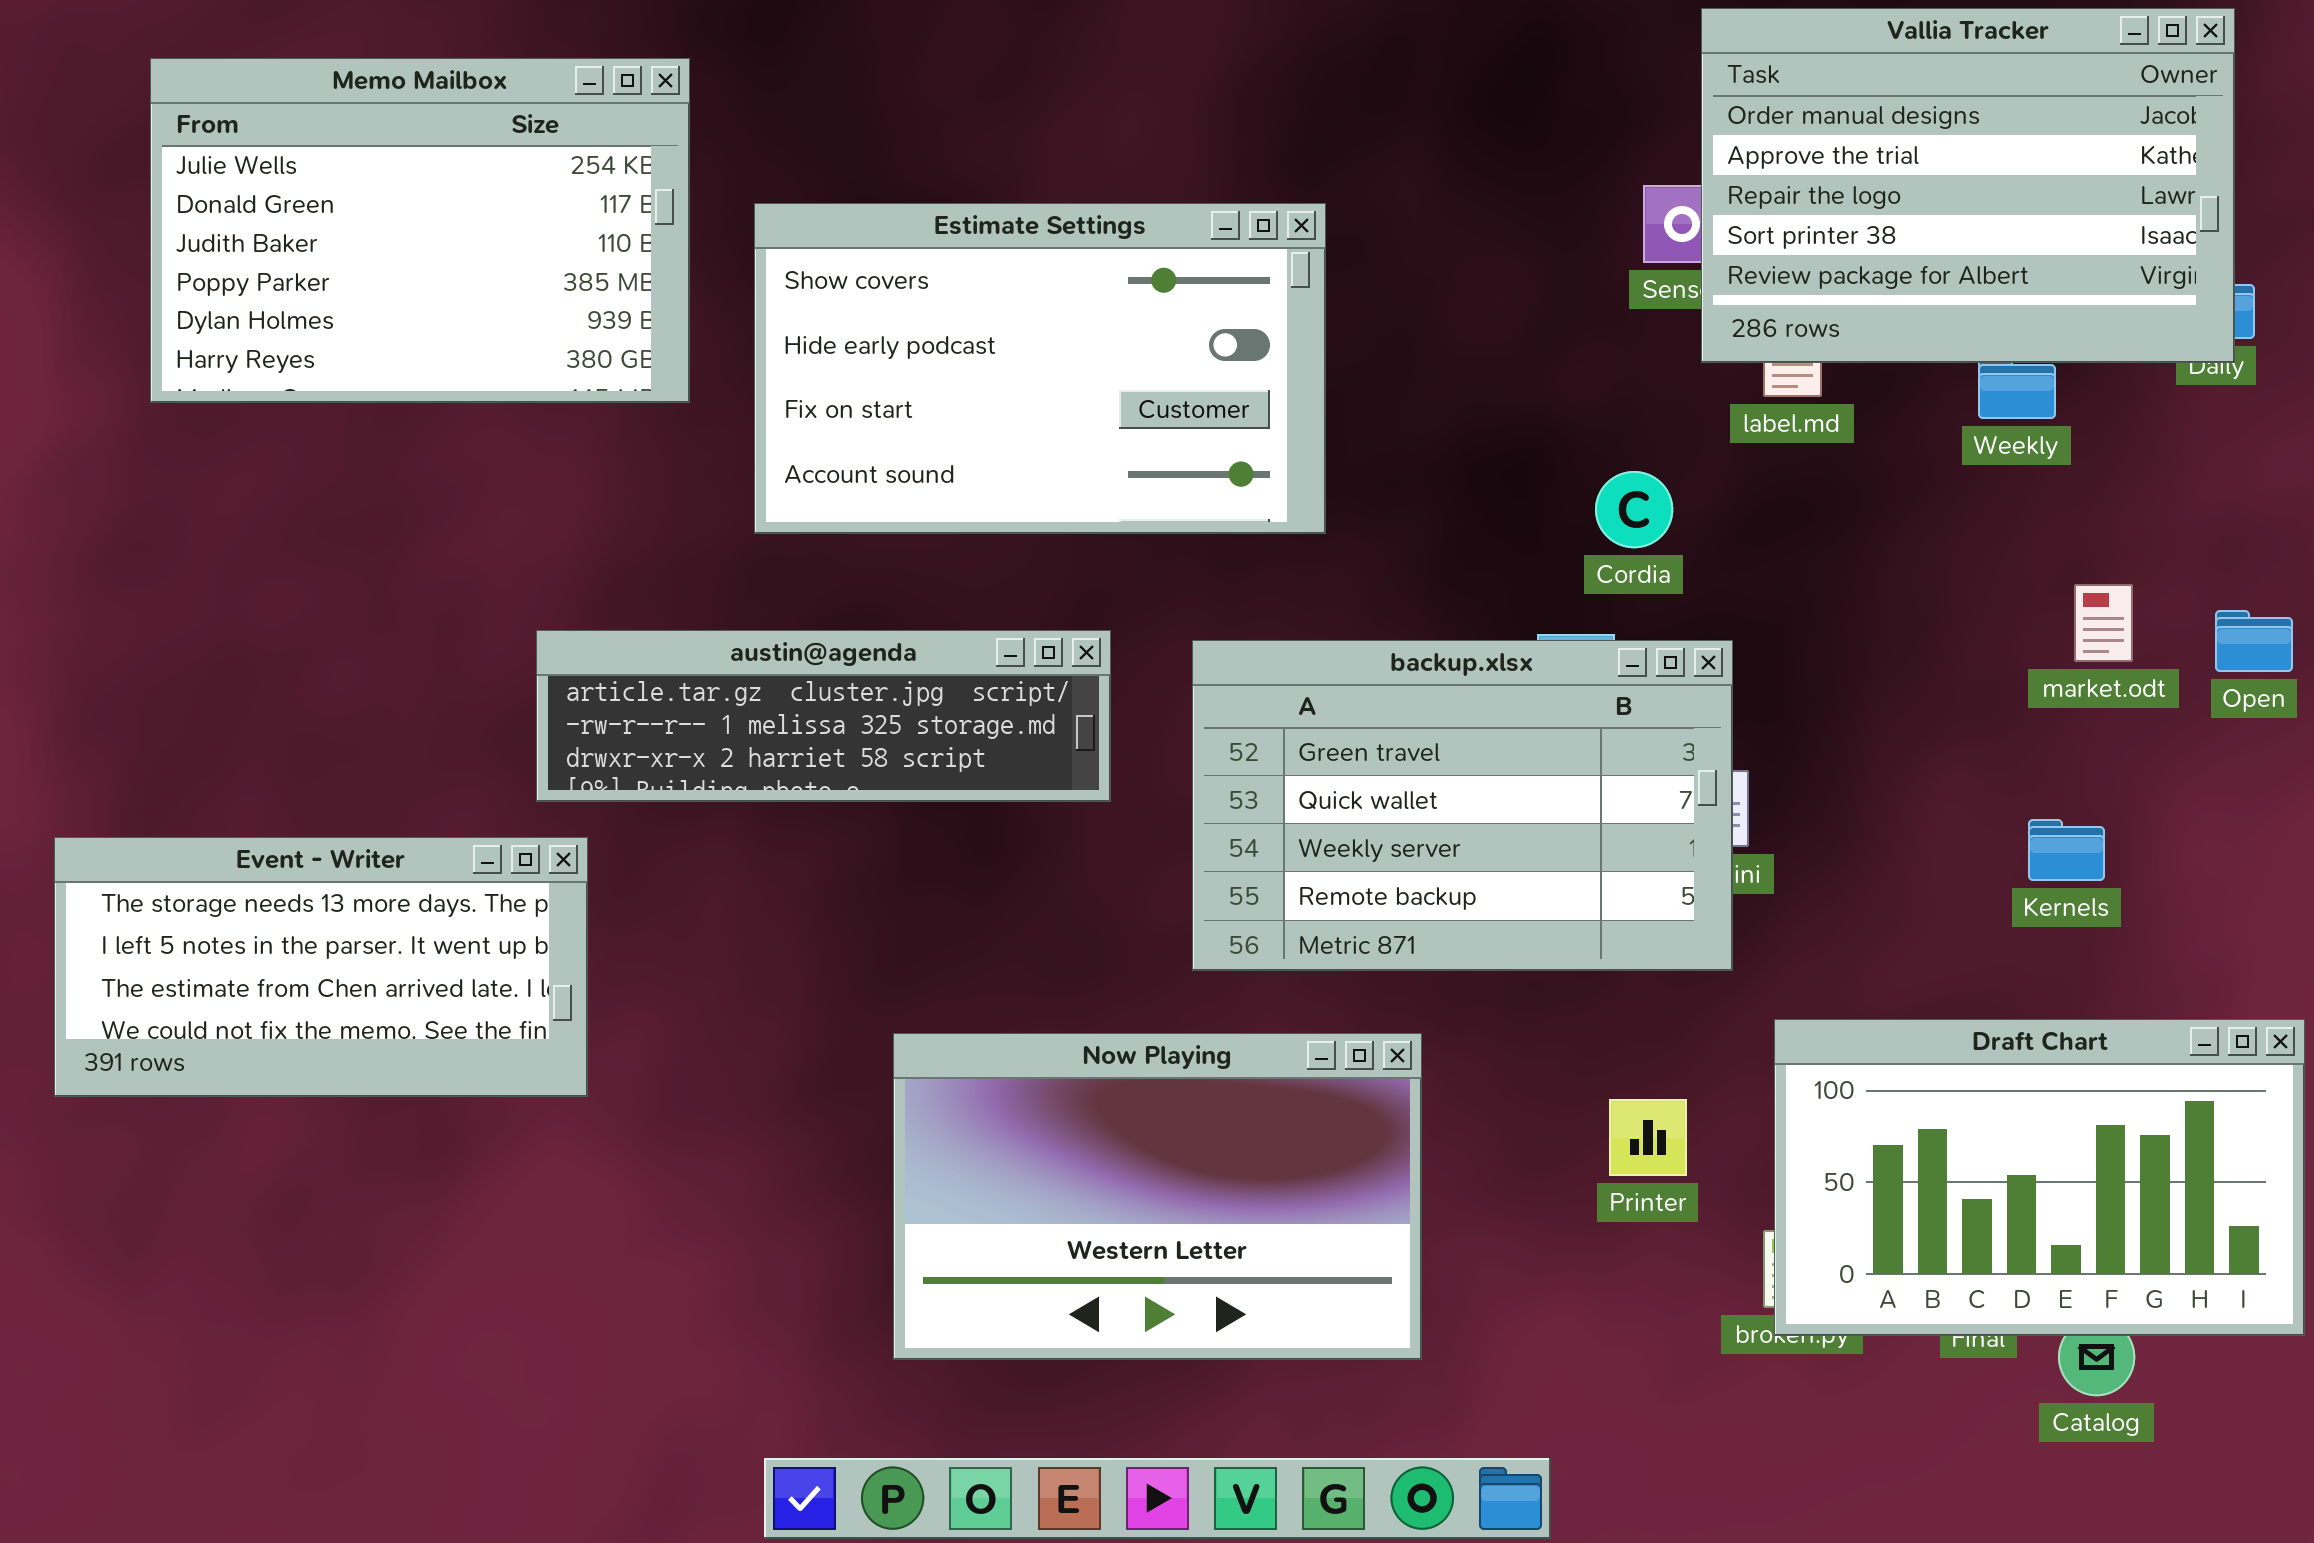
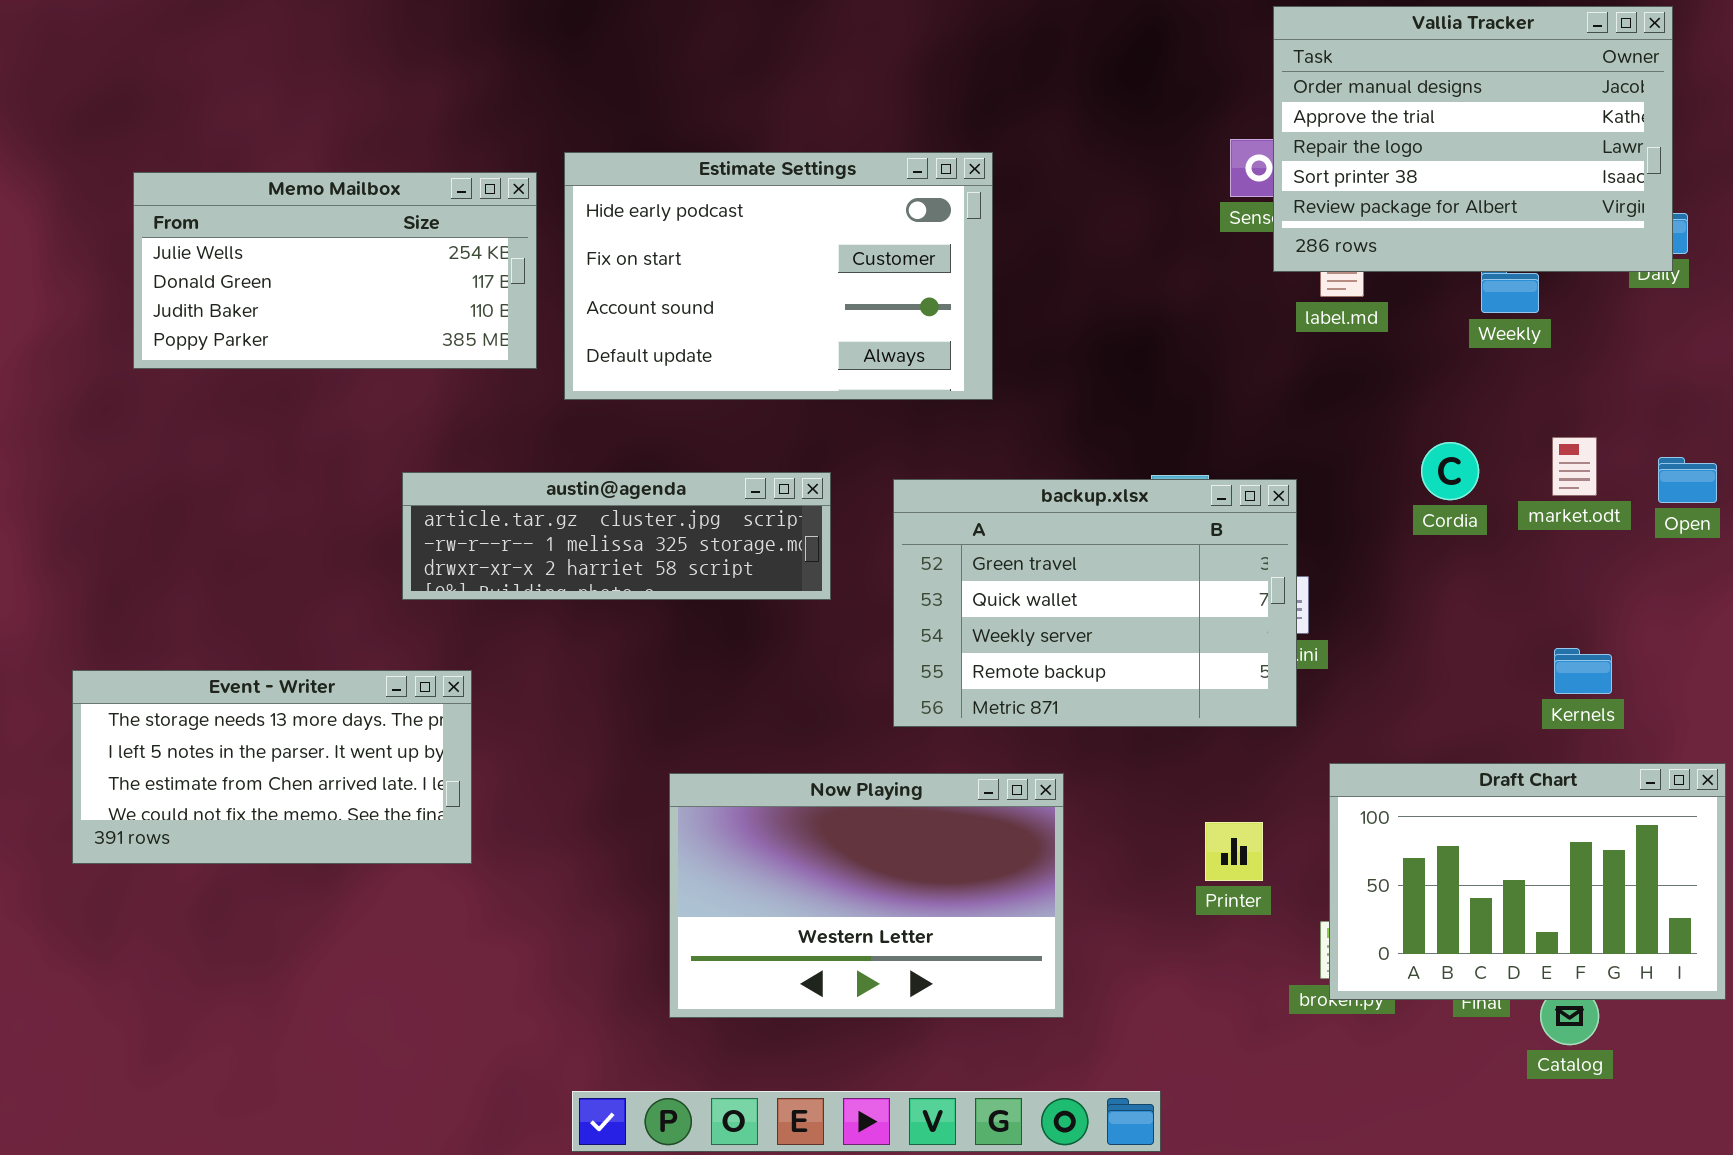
Memo Mailbox: [150,58,690,403] -> [133,172,537,369], moved, resized
Estimate Settings: [754,203,1326,534] -> [564,152,993,400], scrolled down 1 row
Cordia: [1595,471,1673,548] -> [1421,442,1479,500], moved
Kernels: [2028,819,2105,881] -> [1554,648,1612,694], moved
Event - Writer: [54,837,588,1097] -> [72,670,472,864], moved

